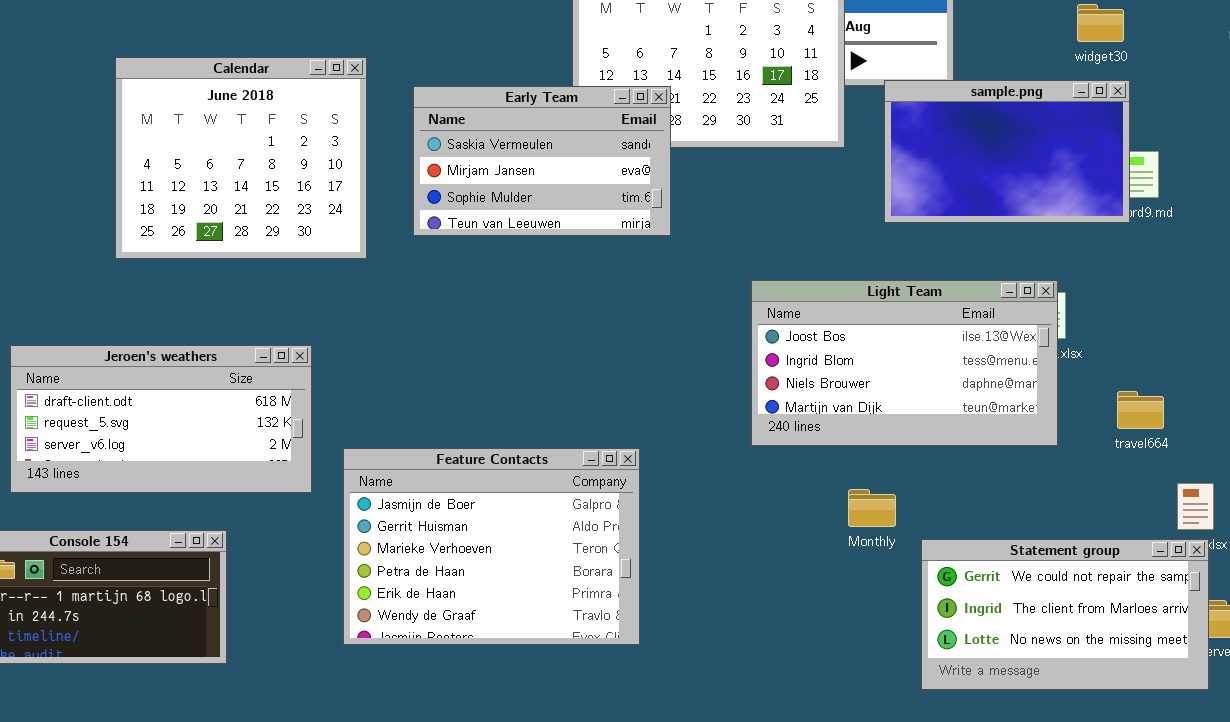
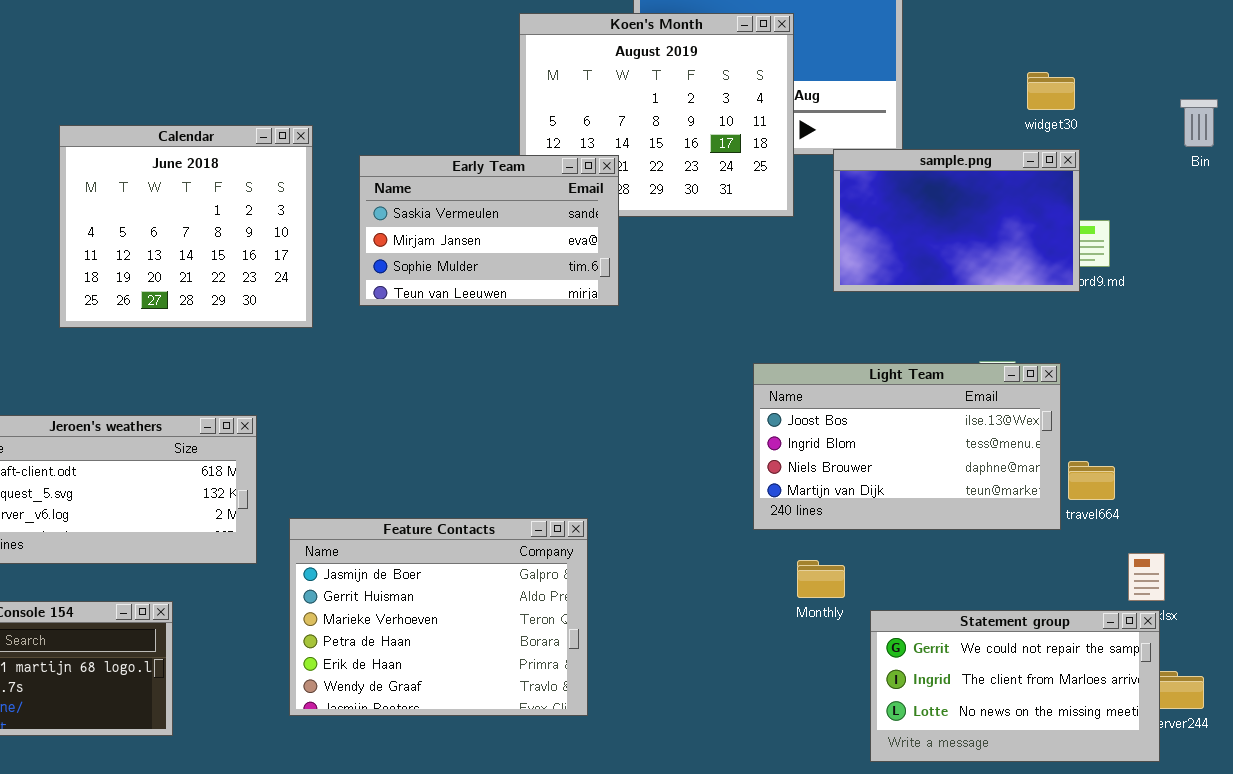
Light Team: [751,280,1058,446] -> [753,363,1061,530], moved

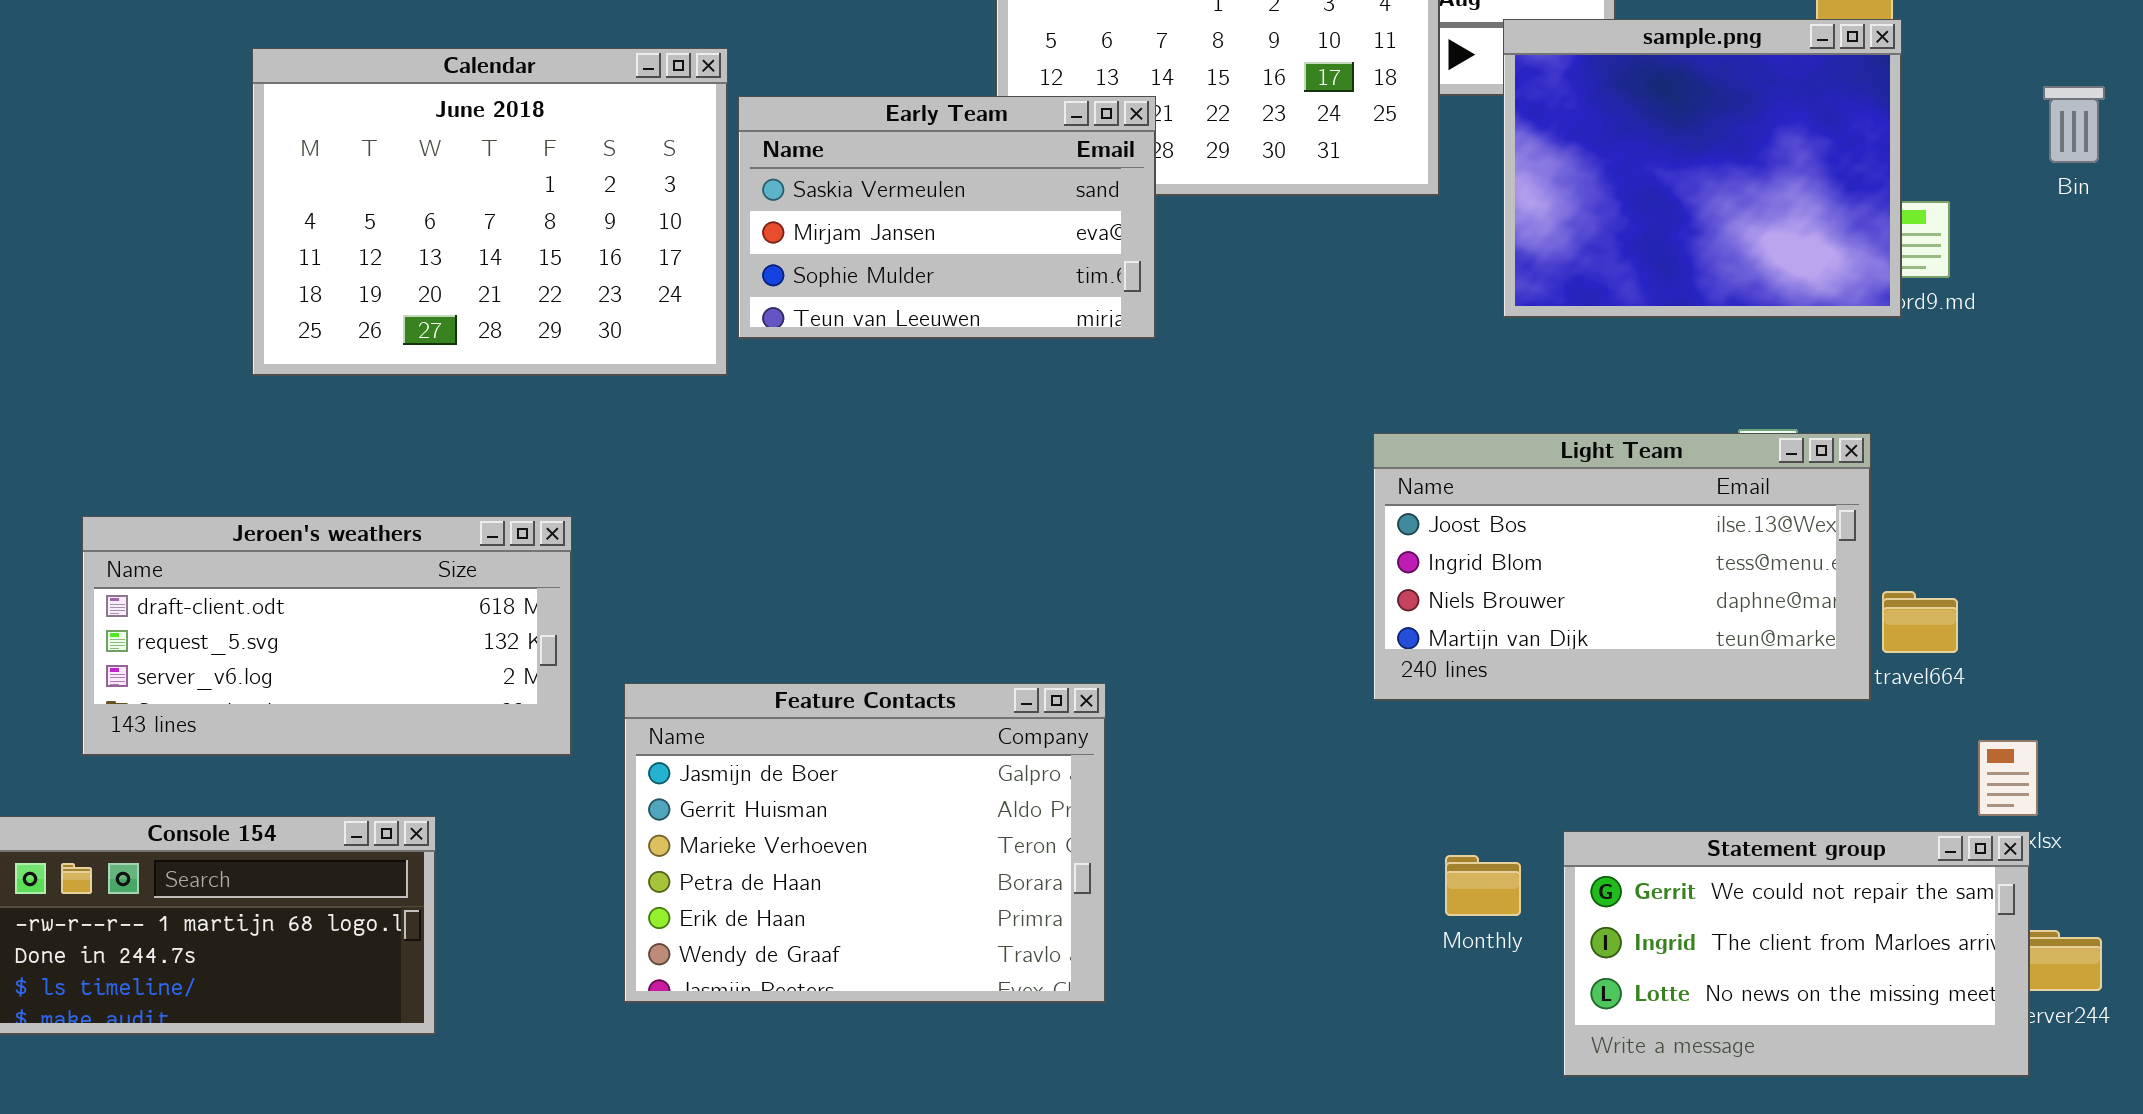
Bin: [1180,99,1218,147] -> [2043,86,2105,163], moved
Calendar: [59,125,313,328] -> [252,48,728,376], resized
sample.png: [833,149,1080,292] -> [1503,19,1902,318], resized
Monthly: [797,560,845,598] -> [1445,855,1521,916], moved

